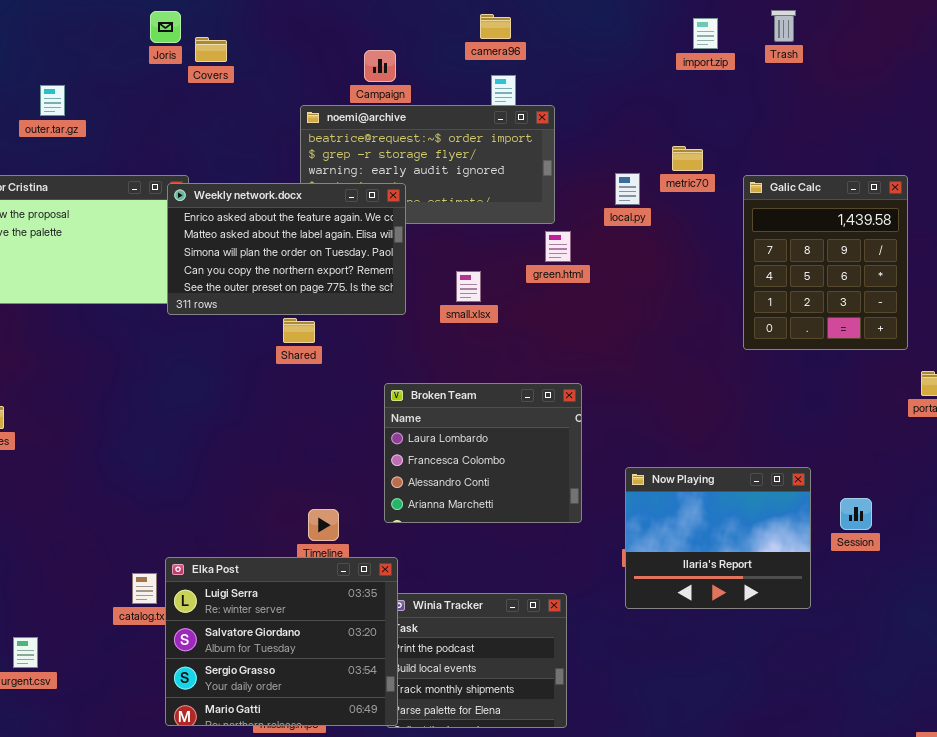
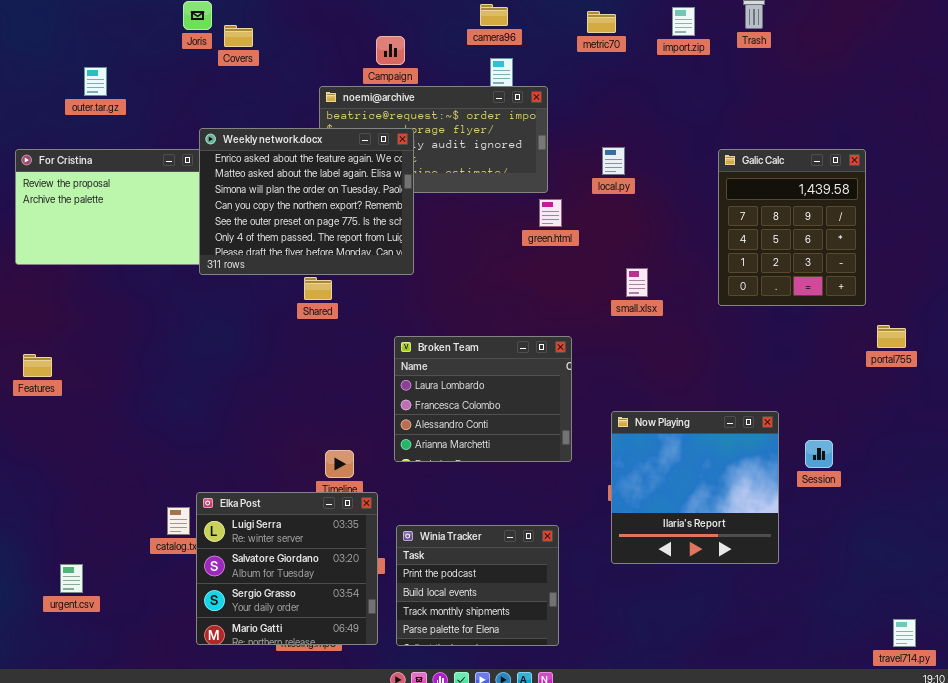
metric70: [672,146,703,171] -> [587,11,616,33], moved
Weekly network.docx: [167,183,406,315] -> [199,128,414,275], resized
small.xlsx: [456,271,481,302] -> [626,268,648,297], moved
Now Playing: [625,467,811,609] -> [611,411,779,564], resized
Elka Post: [165,557,398,726] -> [196,492,378,645], resized

